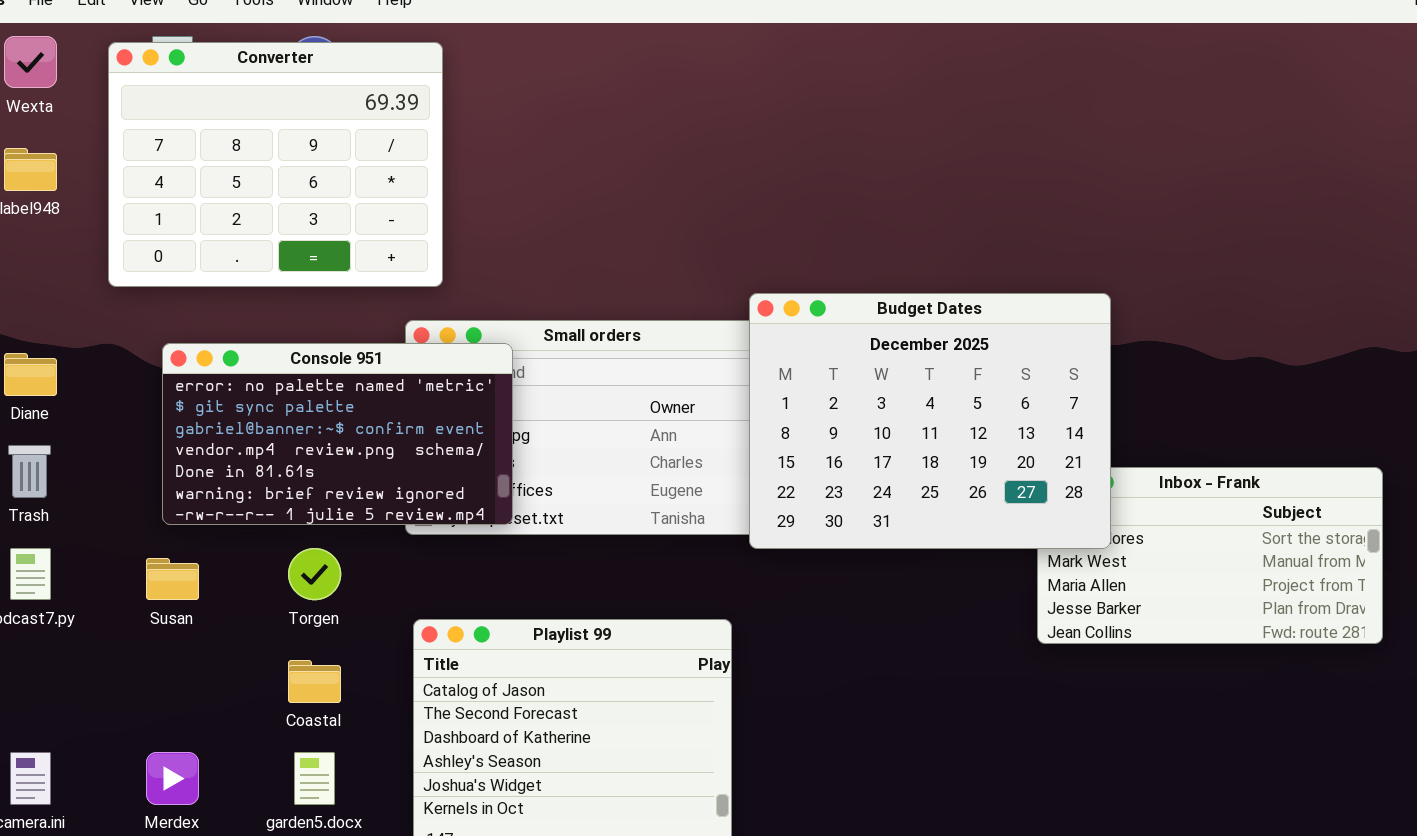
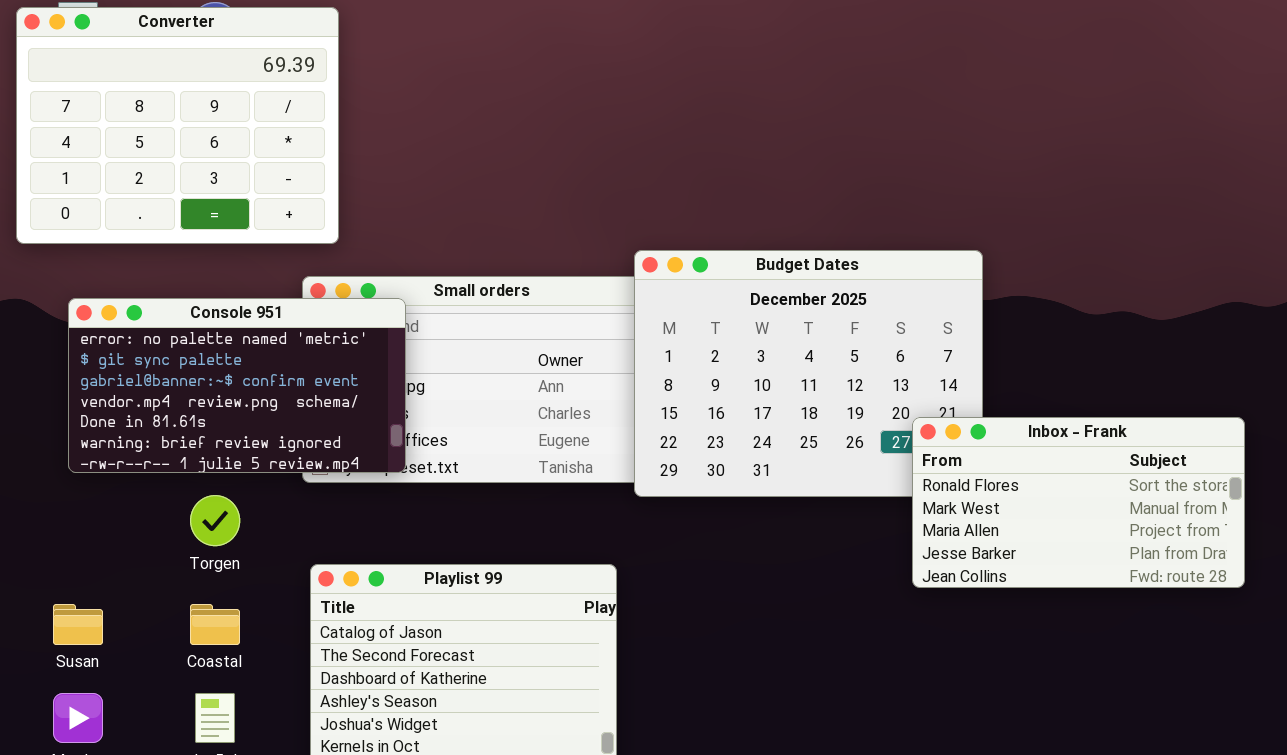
Inbox - Frank: [1037,467,1383,644] -> [912,417,1245,588], raised
Susan: [146,558,199,600] -> [53,604,103,645], moved

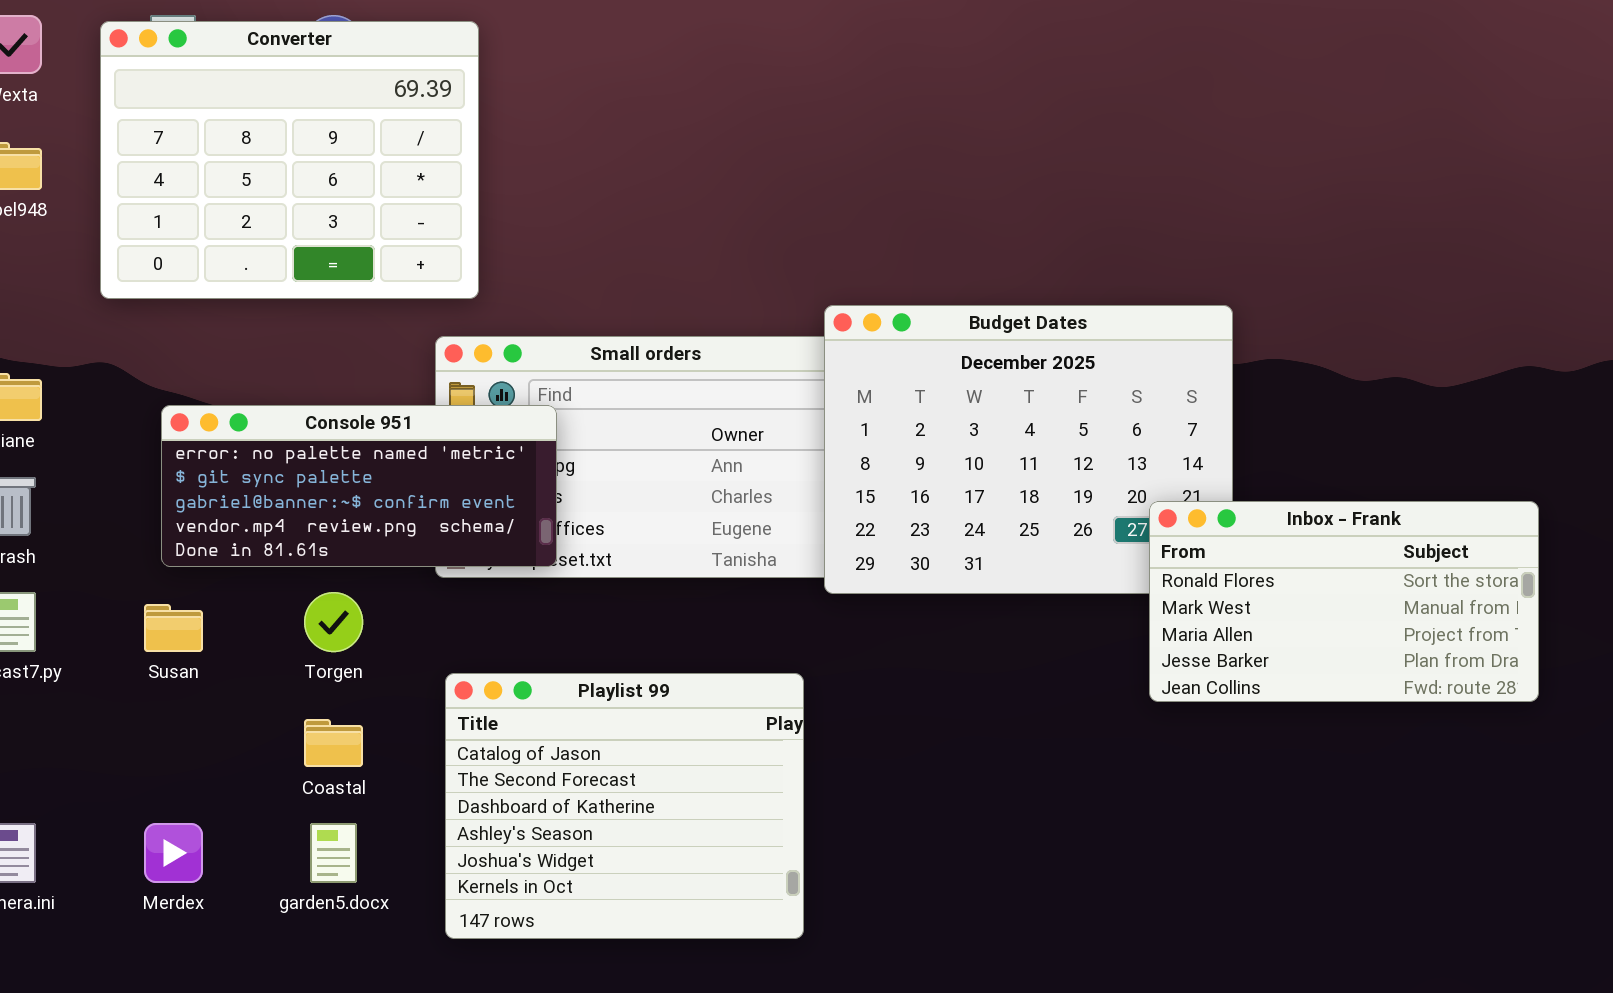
Console 951: [68,298,406,473] -> [161,405,557,567], resized
Susan: [53,604,103,645] -> [144,604,203,652], moved

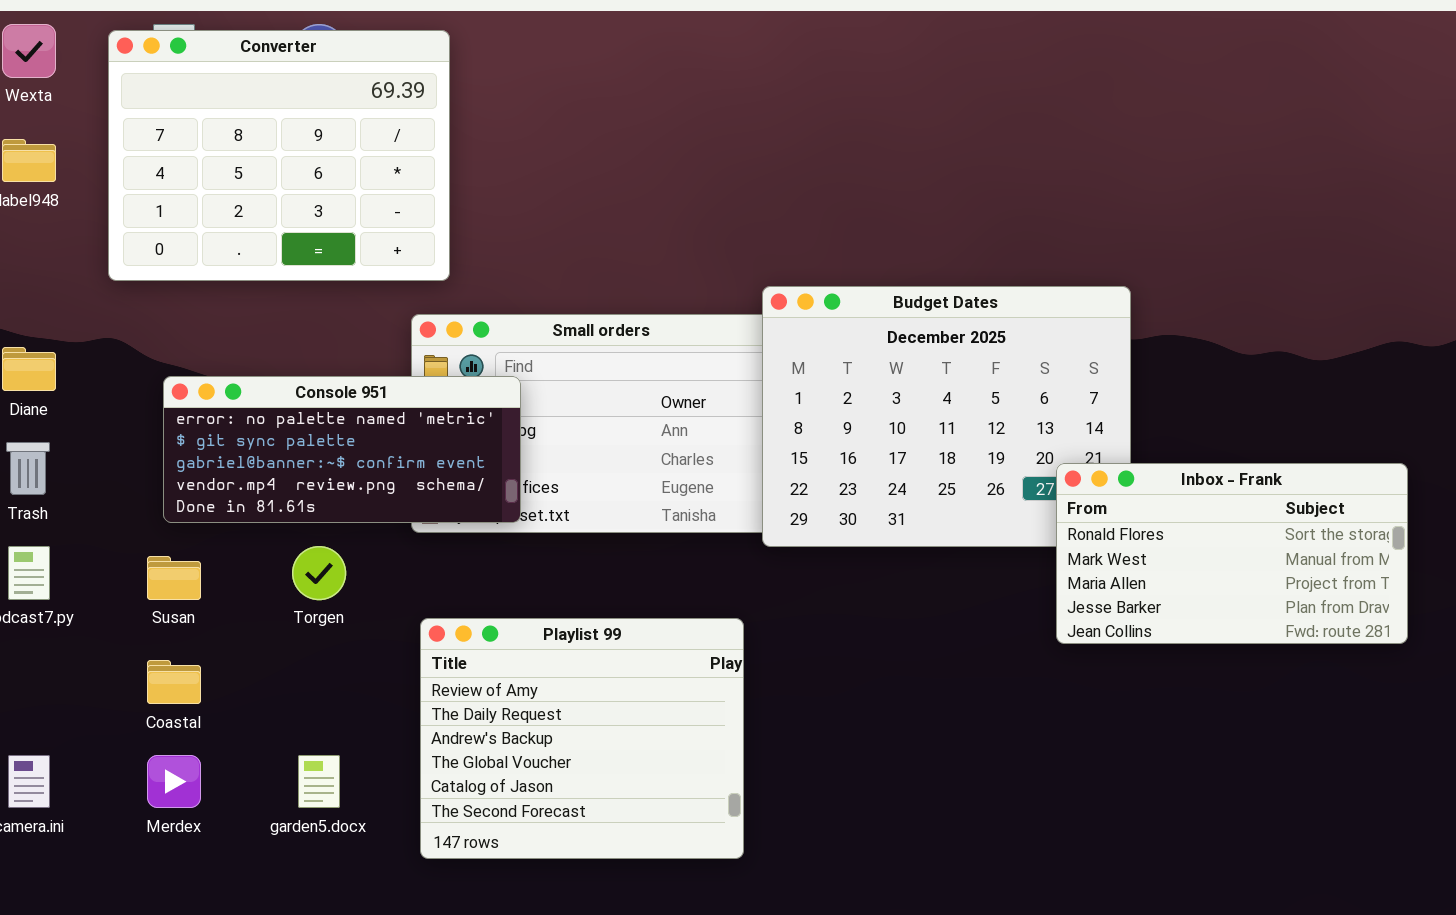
Playlist 99: [445,673,804,939] -> [420,618,744,859], scrolled up 4 rows
Coastal: [304,719,363,767] -> [147,660,201,704], moved

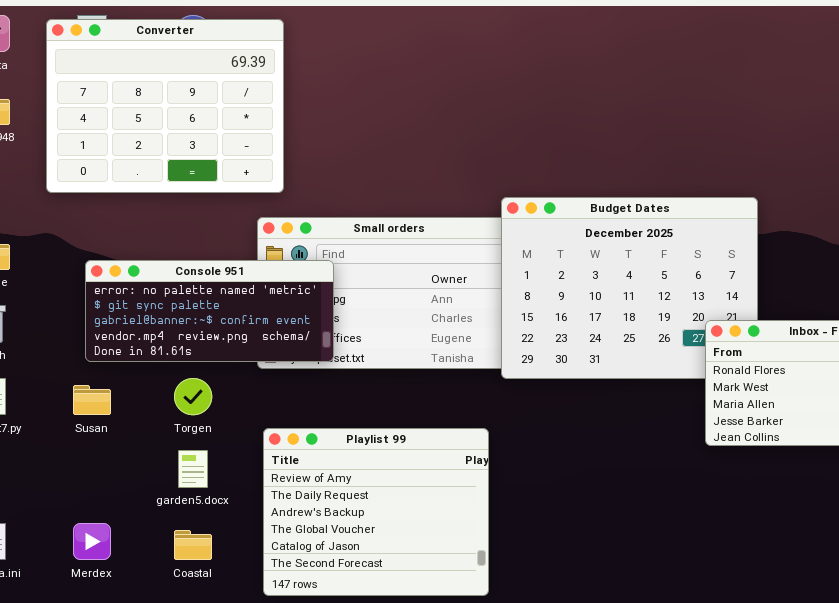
Coastal: [147,660,201,704] -> [174,530,212,560], moved
garden5.docx: [298,755,340,808] -> [178,450,208,488], moved

